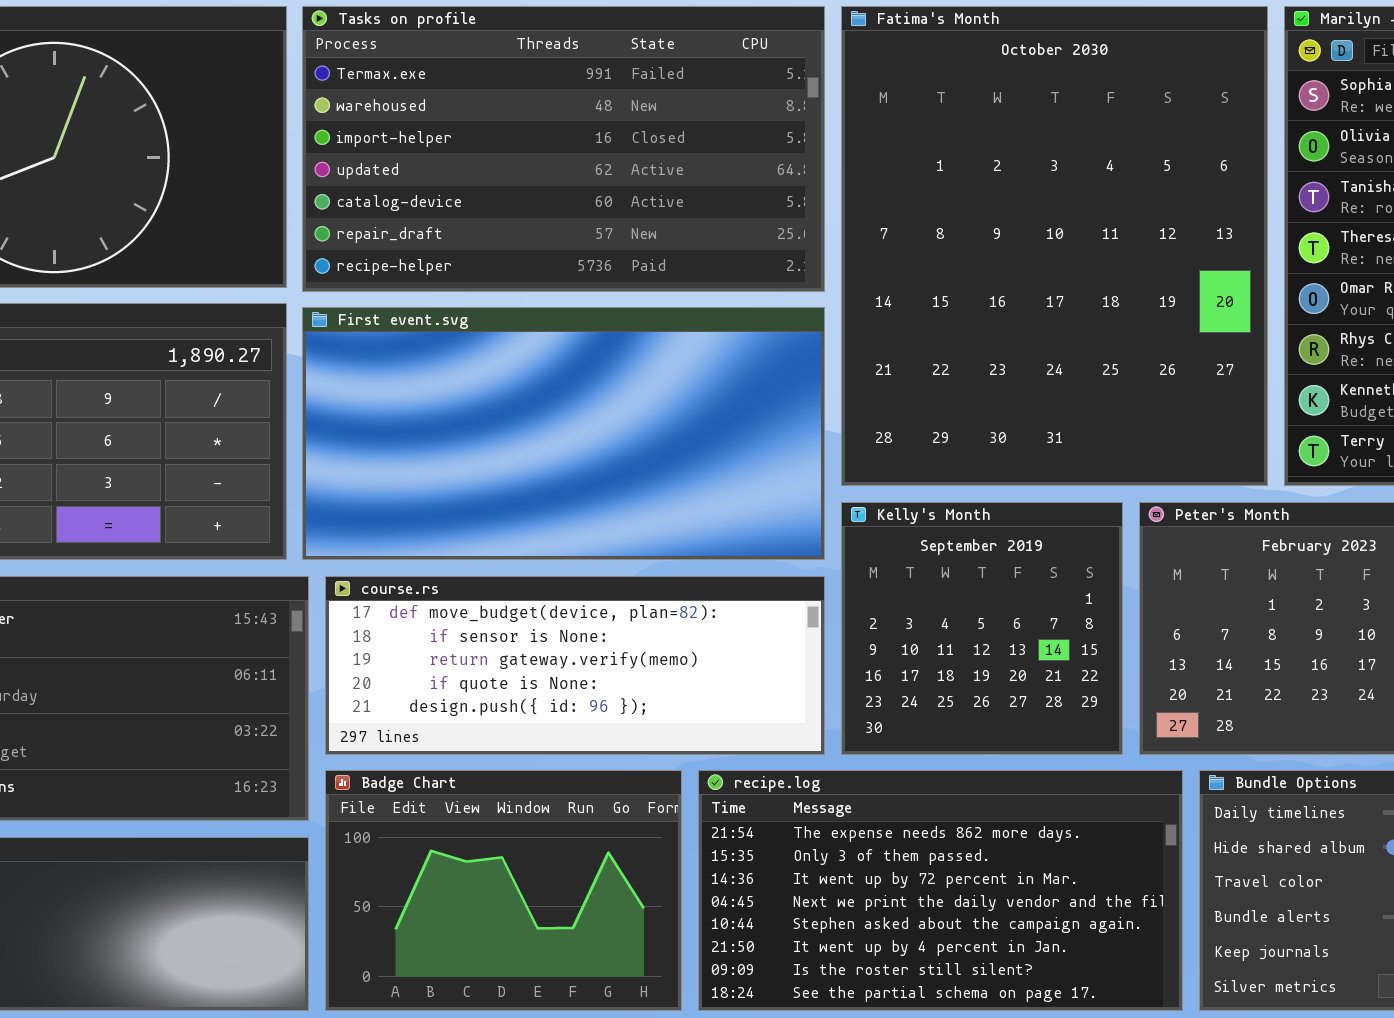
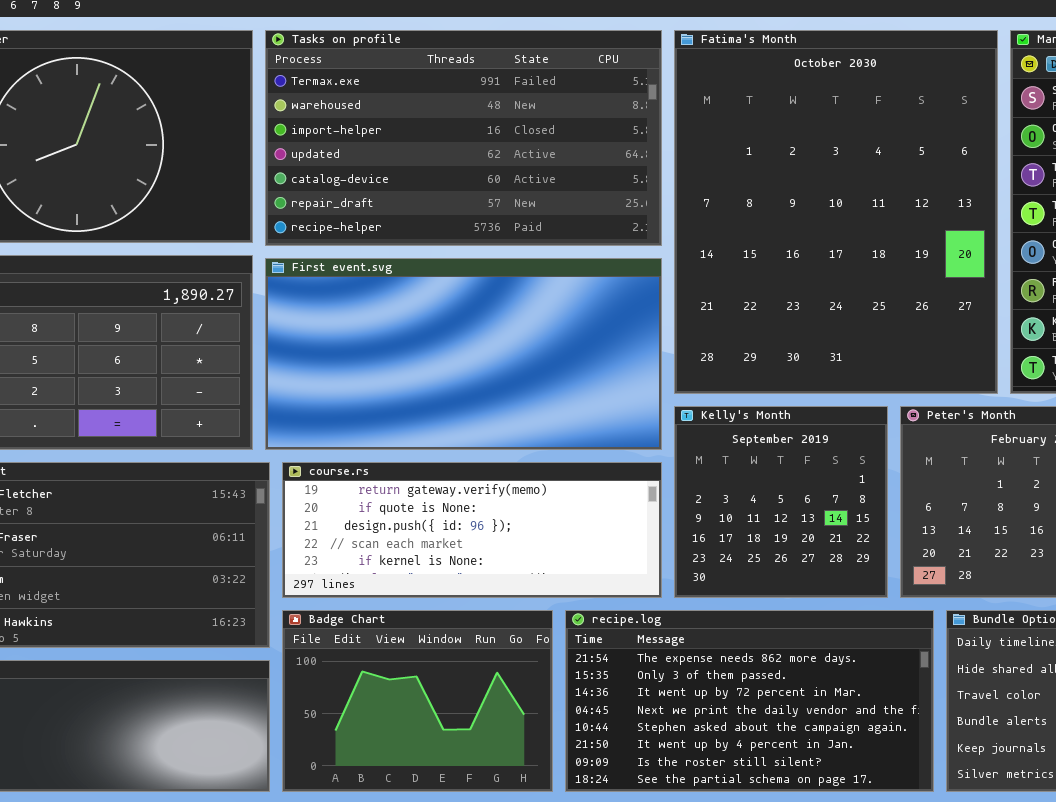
course.rs: [325,576,825,755] -> [282,462,662,598], scrolled down 2 rows

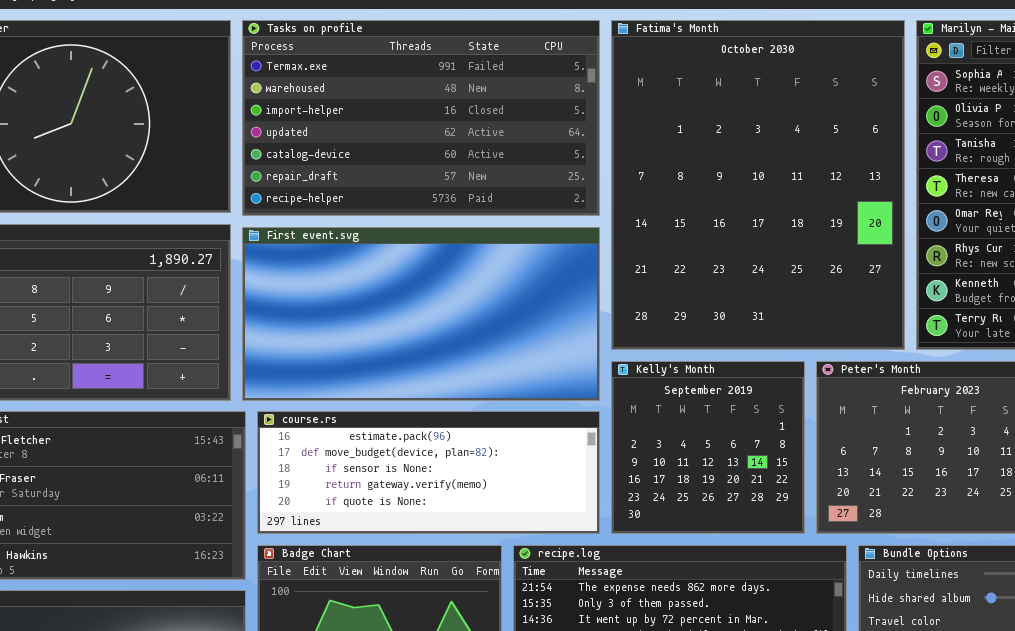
course.rs: [282,462,662,598] -> [257,411,600,534], scrolled up 3 rows

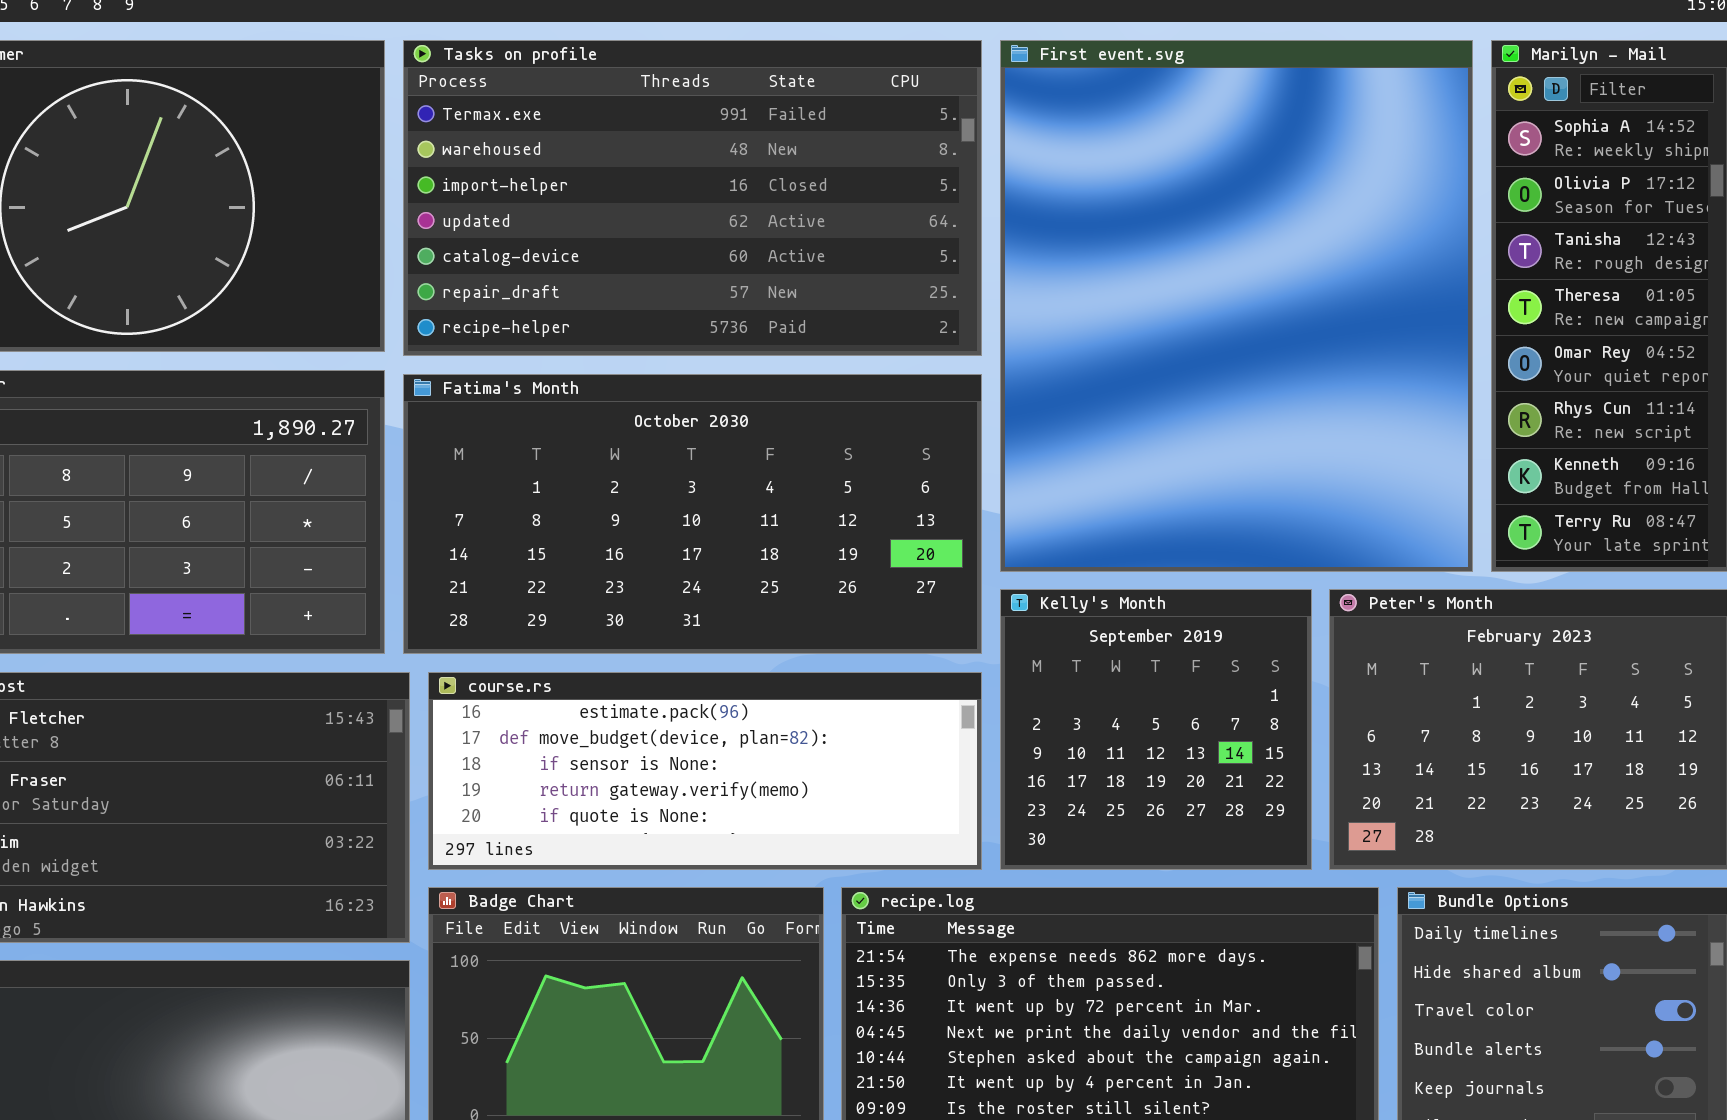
Fatima's Month: [611,20,905,350] -> [403,374,982,654], moved, resized
First event.svg: [242,227,600,401] -> [1000,40,1473,572], moved, resized

